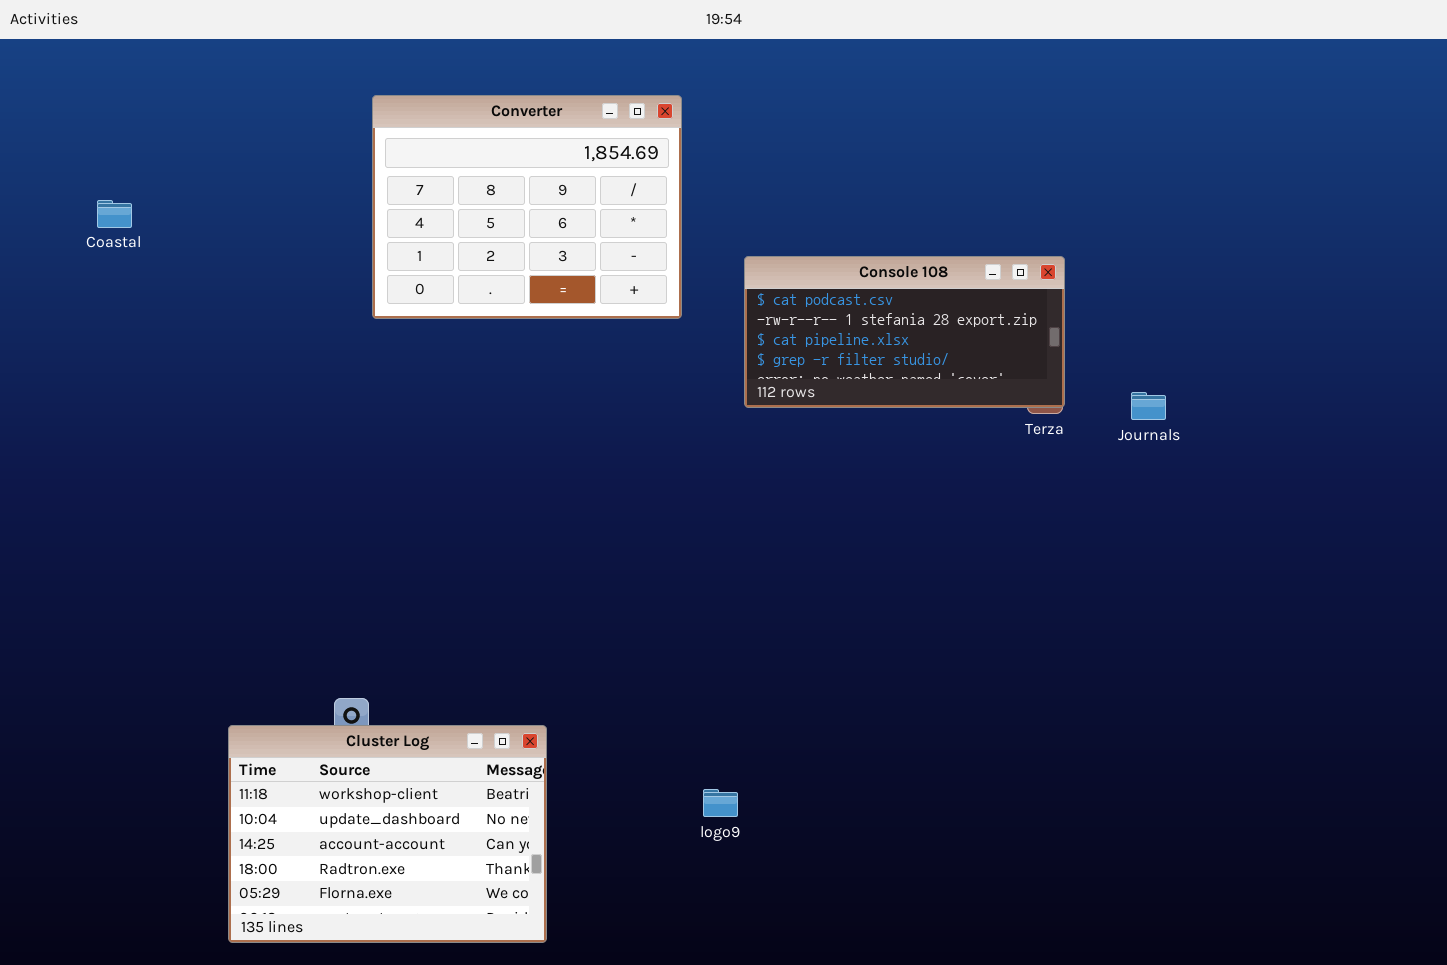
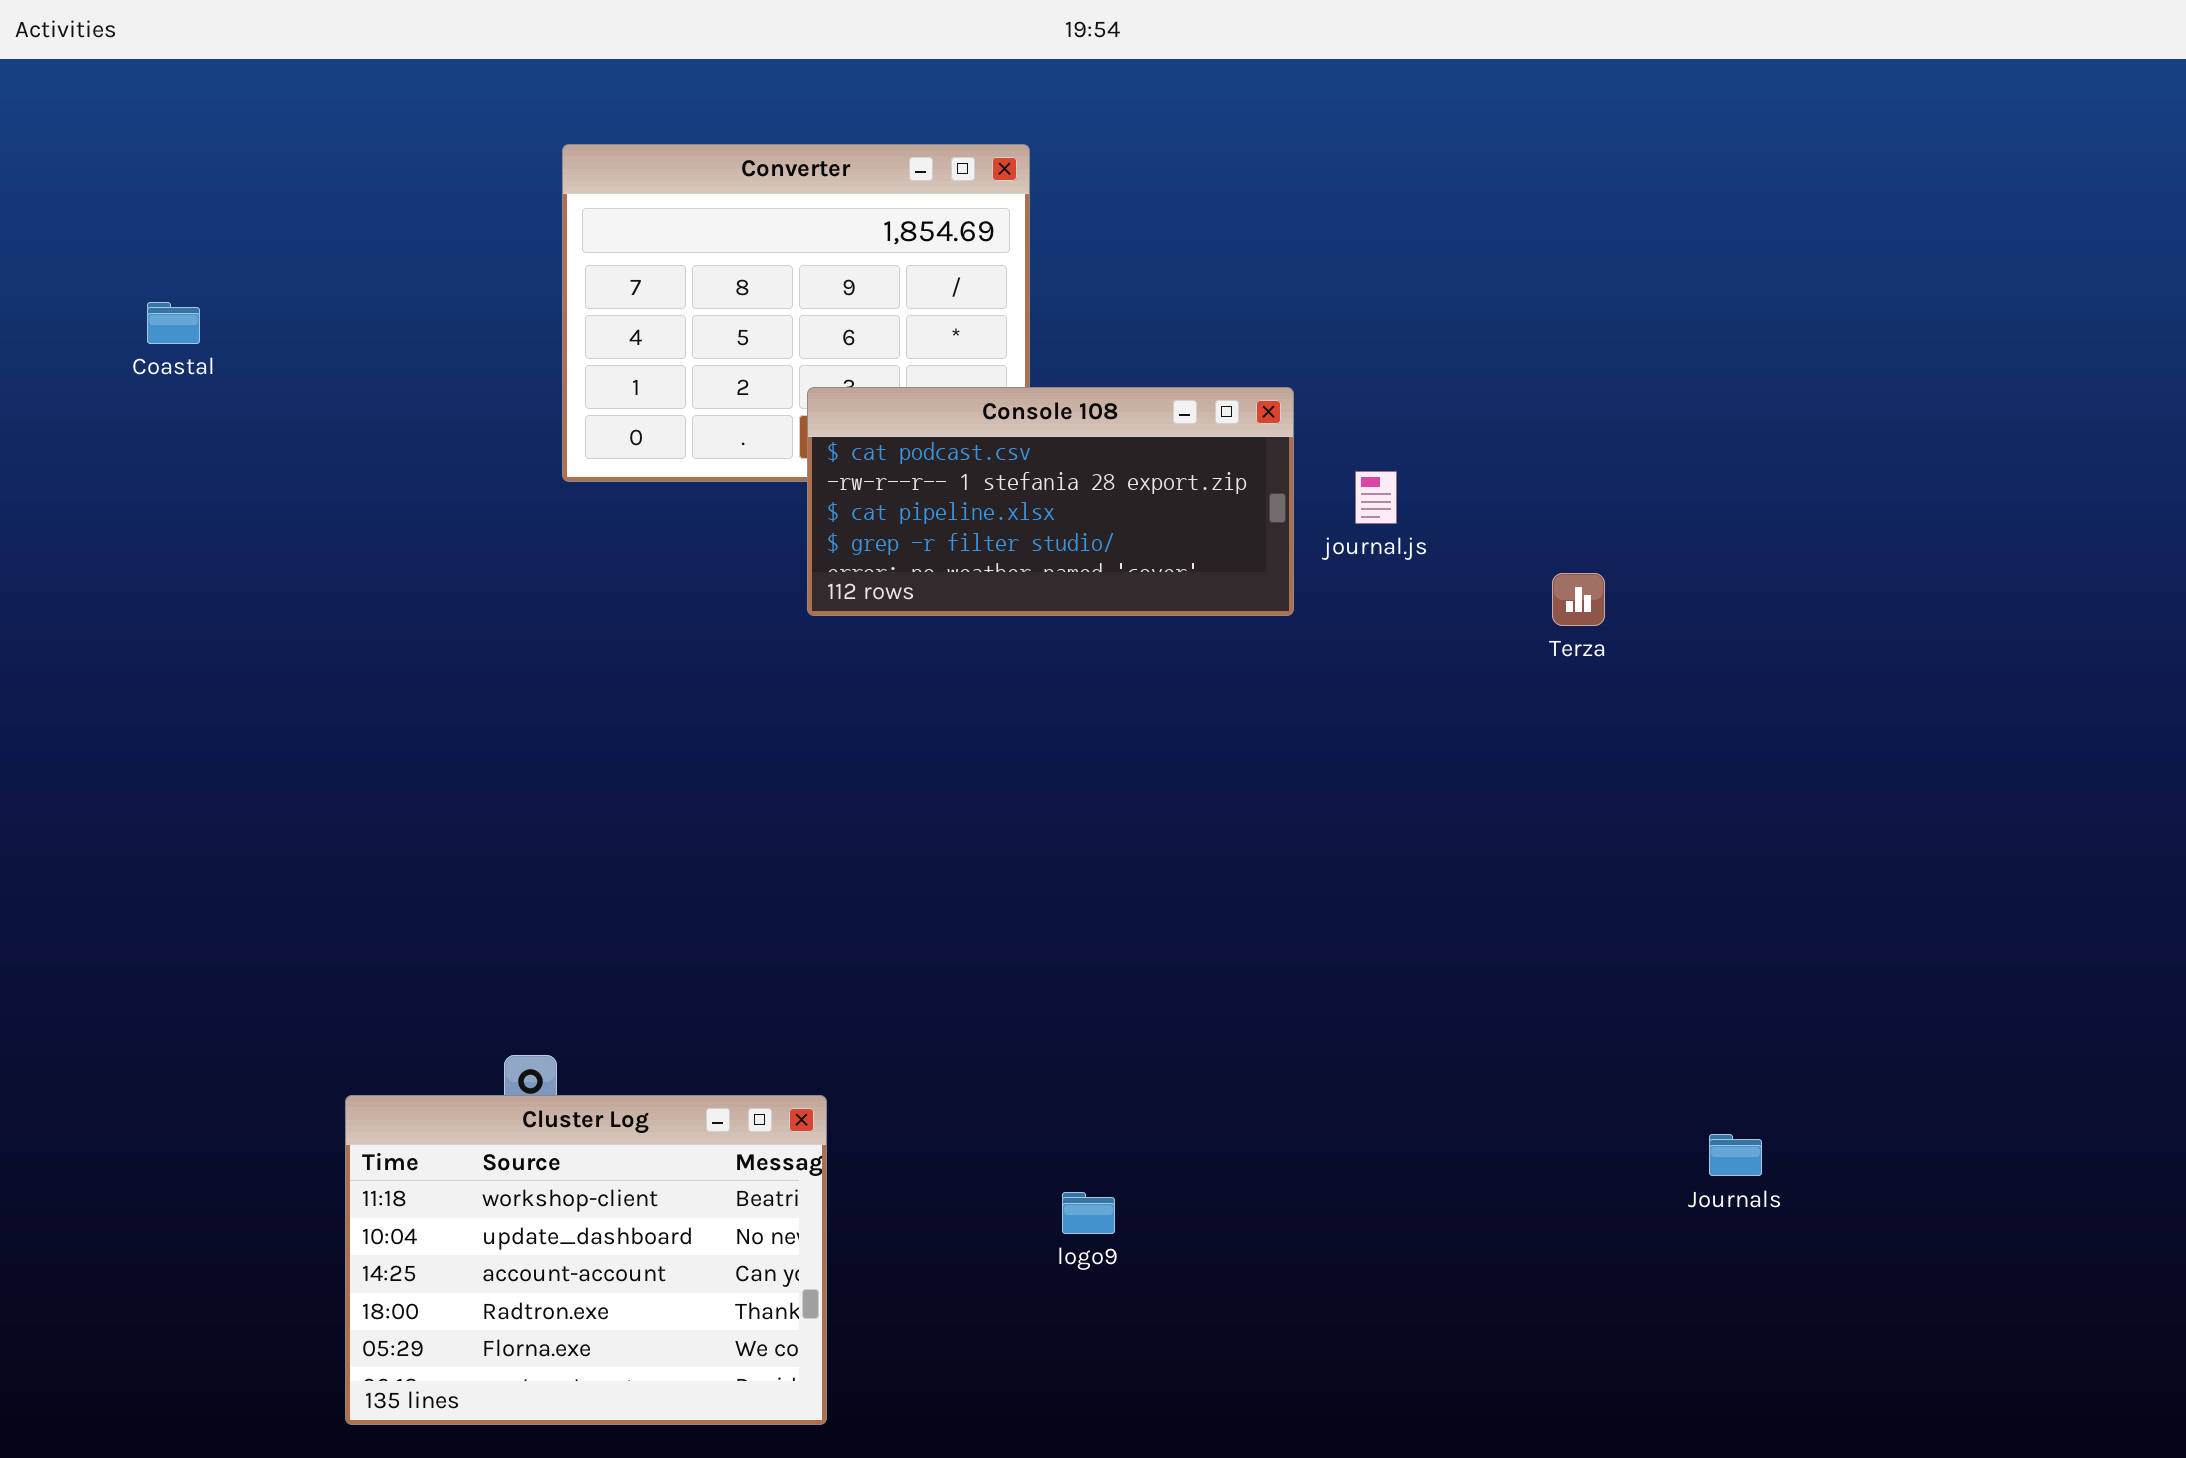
Console 108: [744,256,1065,408] -> [807,387,1294,616], moved
Journals: [1131,392,1166,420] -> [1709,1134,1762,1176], moved

